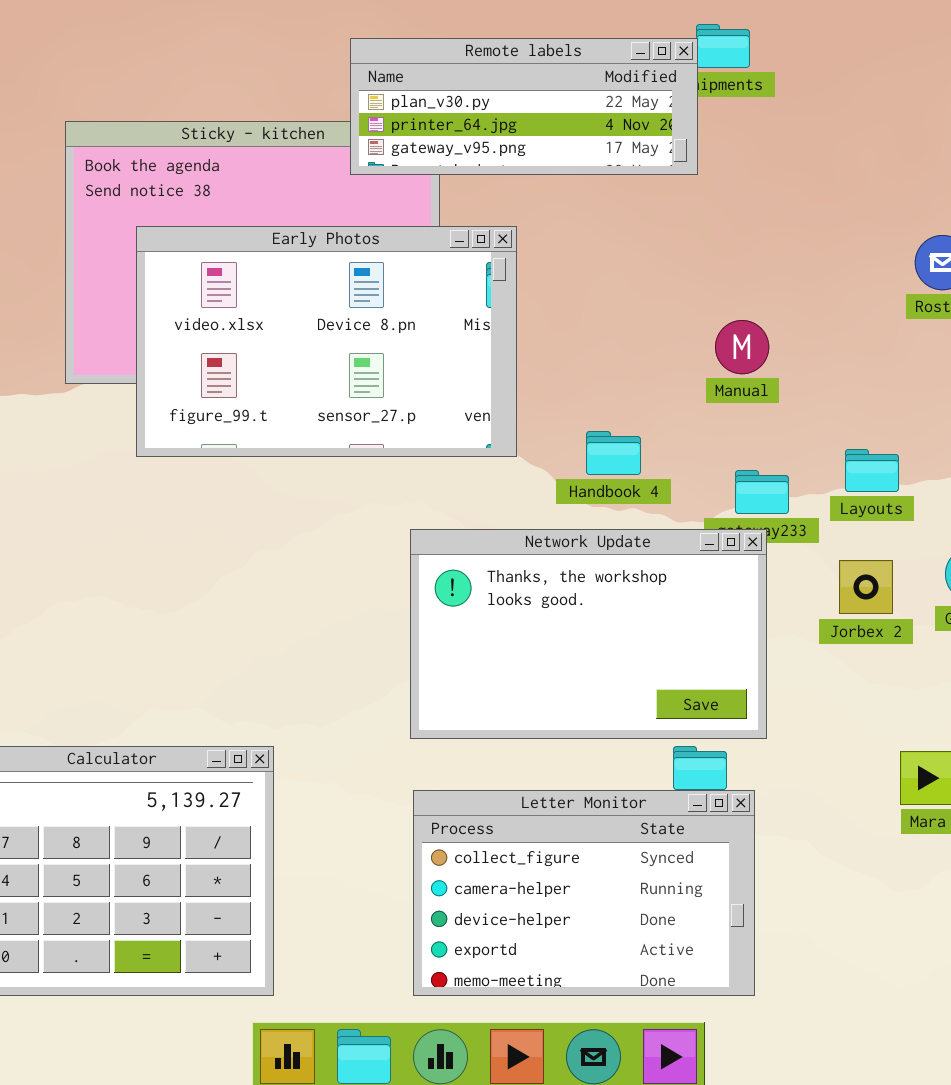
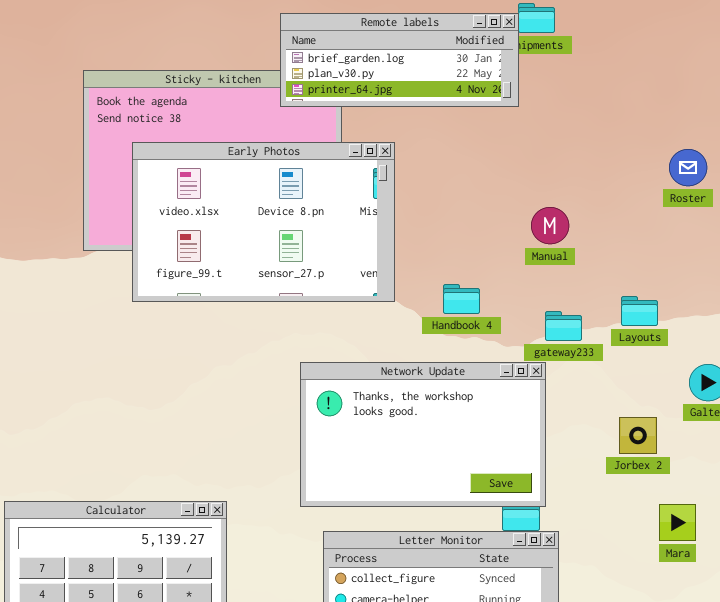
Remote labels: [350,38,698,175] -> [280,13,519,107], scrolled up 1 row
Network Update: [410,529,767,739] -> [300,362,546,507], moved
Jorbex 2: [839,560,893,614] -> [619,417,657,454], moved

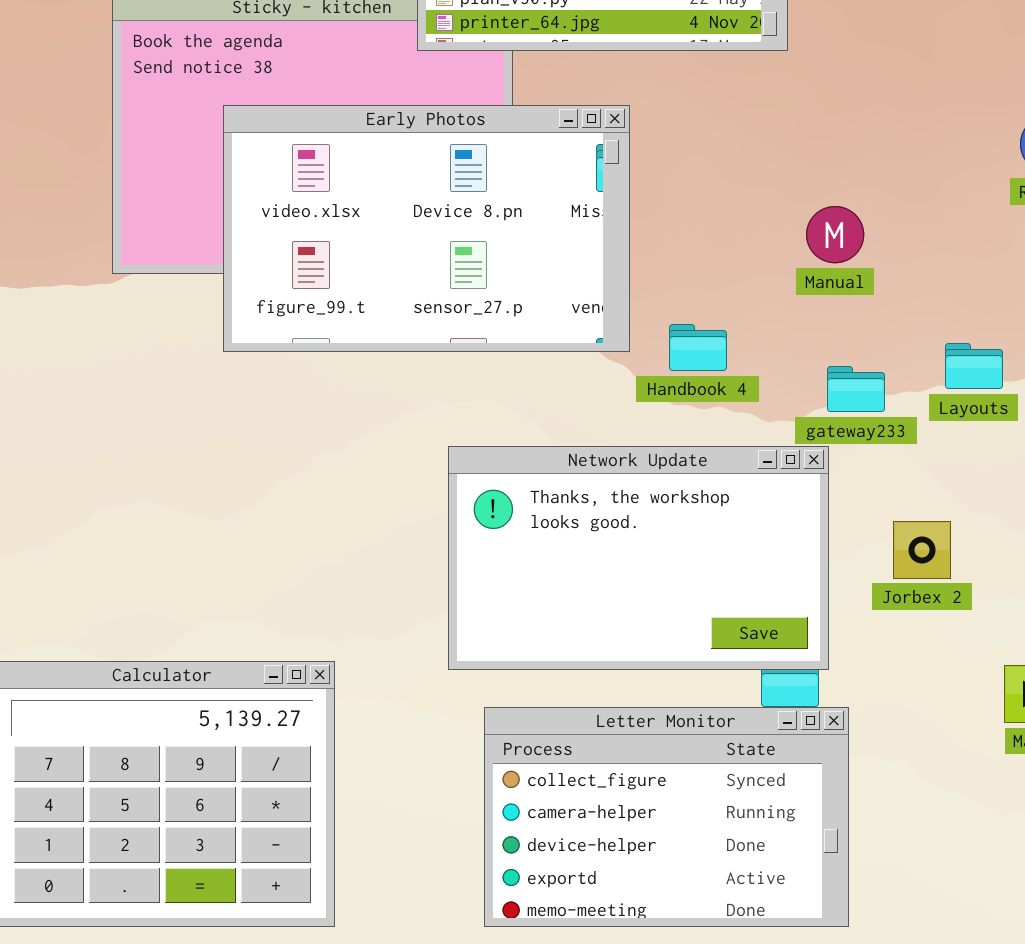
Early Photos: [132,142,395,302] -> [223,105,630,352], moved
Jorbex 2: [619,417,657,454] -> [893,521,951,579], moved

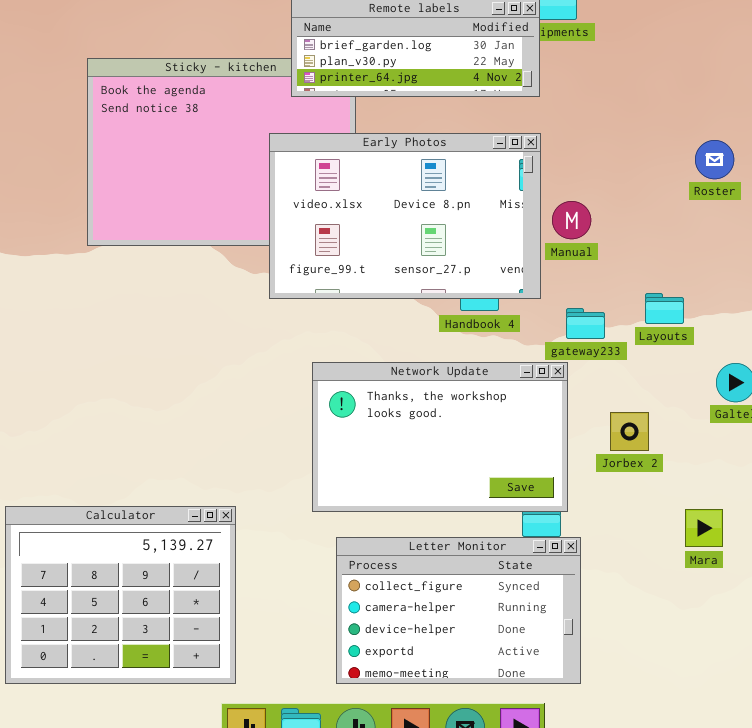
Early Photos: [223,105,630,352] -> [269,133,541,299], moved

